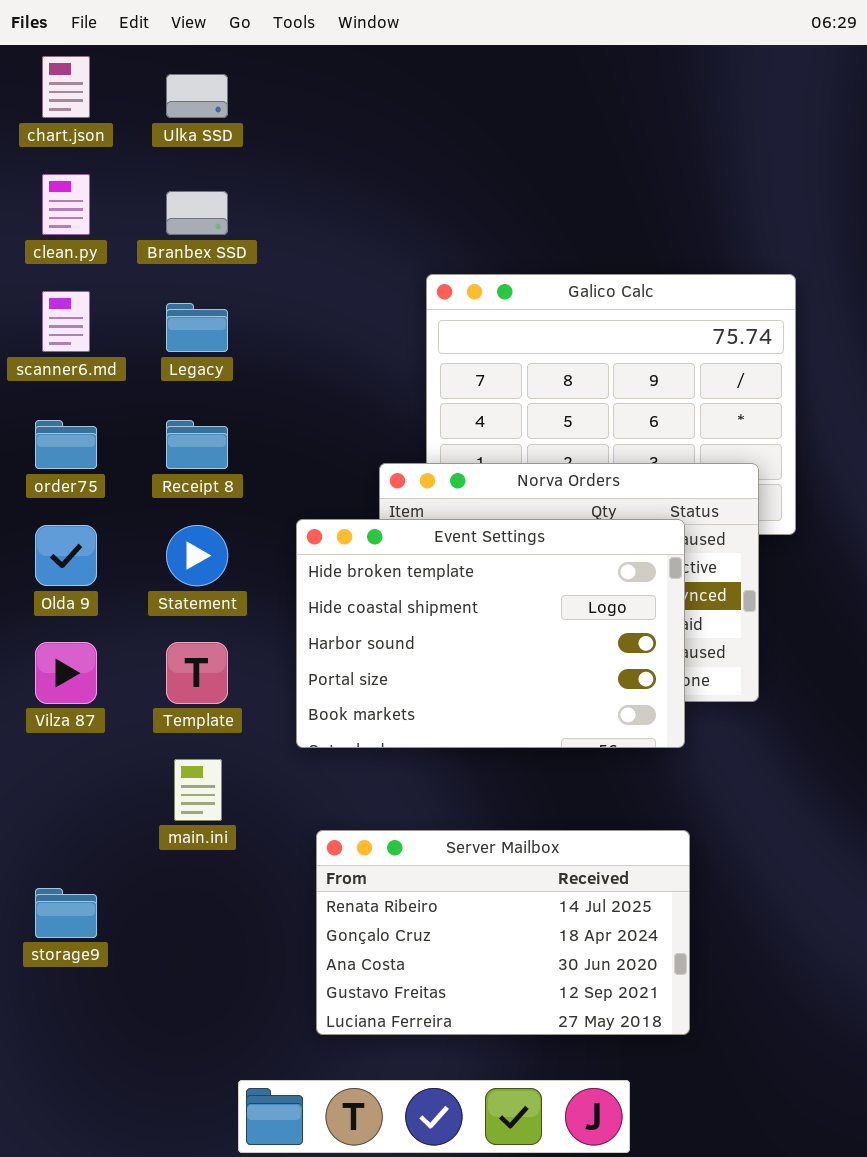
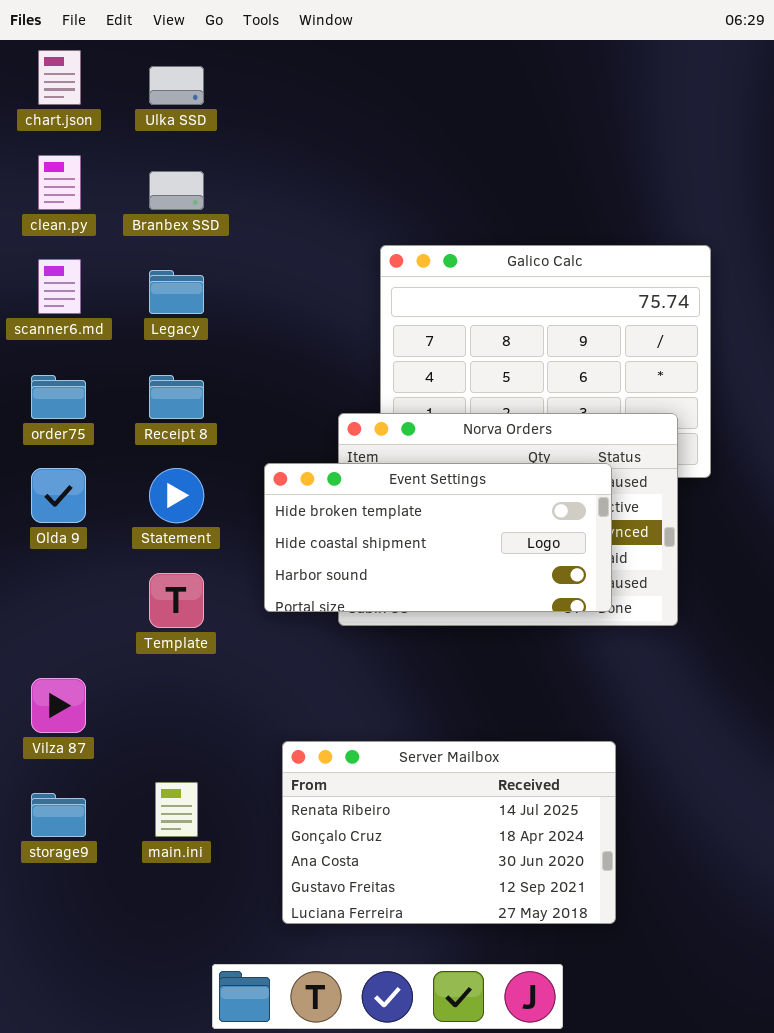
Event Settings: [296,519,685,748] -> [264,463,612,612], resized
Vilza 87: [35,642,97,704] -> [31,678,86,733], moved
main.ini: [174,759,222,821] -> [155,782,198,837], moved

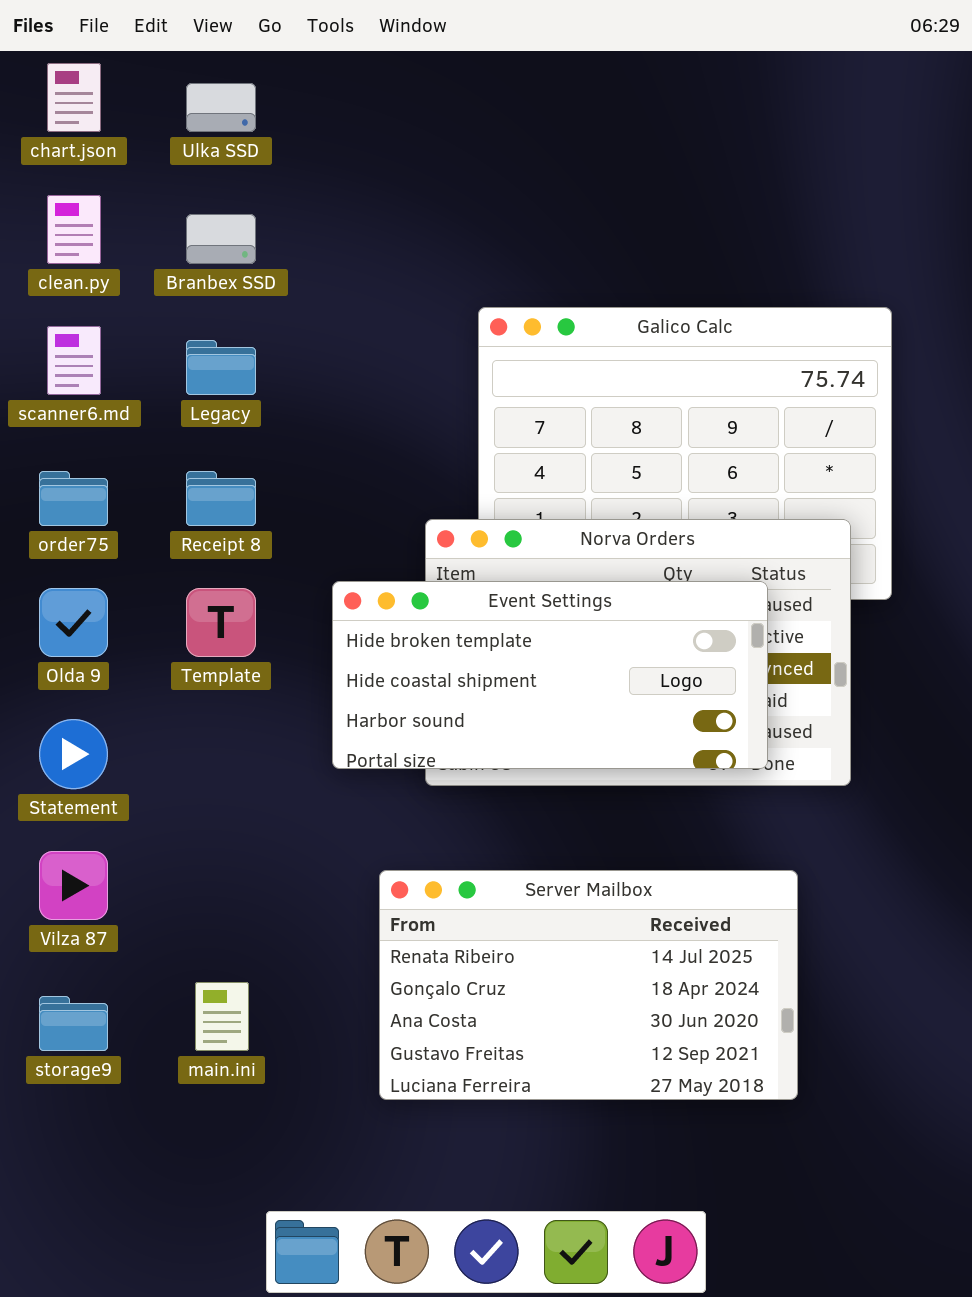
Statement: [149,468,204,523] -> [39,719,108,789], moved
Template: [149,573,204,628] -> [186,588,256,657], moved
Server Mailbox: [282,741,616,924] -> [379,870,798,1100], moved

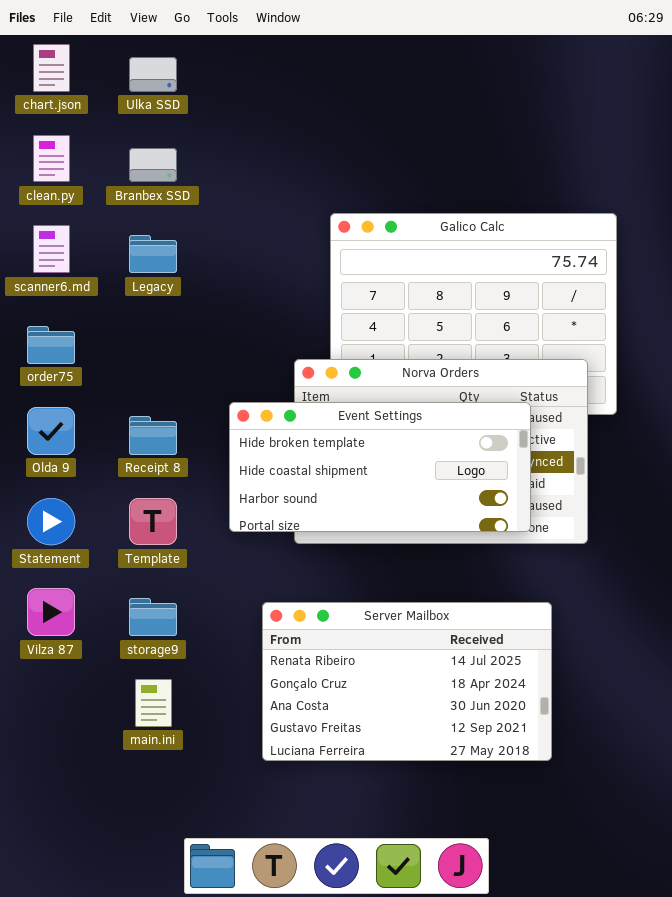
Receipt 8: [186,471,256,526] -> [129,416,177,455], moved
Template: [186,588,256,657] -> [129,498,177,545], moved
storage9: [39,996,108,1051] -> [129,598,177,636], moved

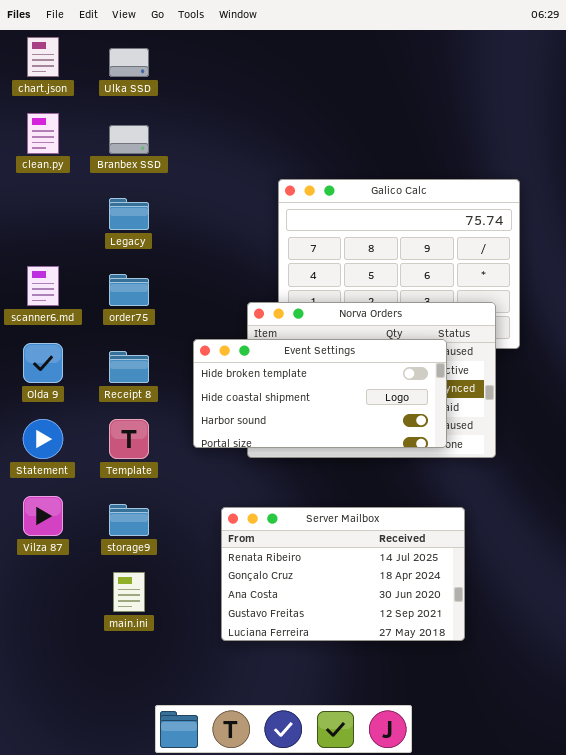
scanner6.md: [33,225,70,273] -> [27,266,59,306], moved
order75: [27,326,75,364] -> [109,274,149,306], moved

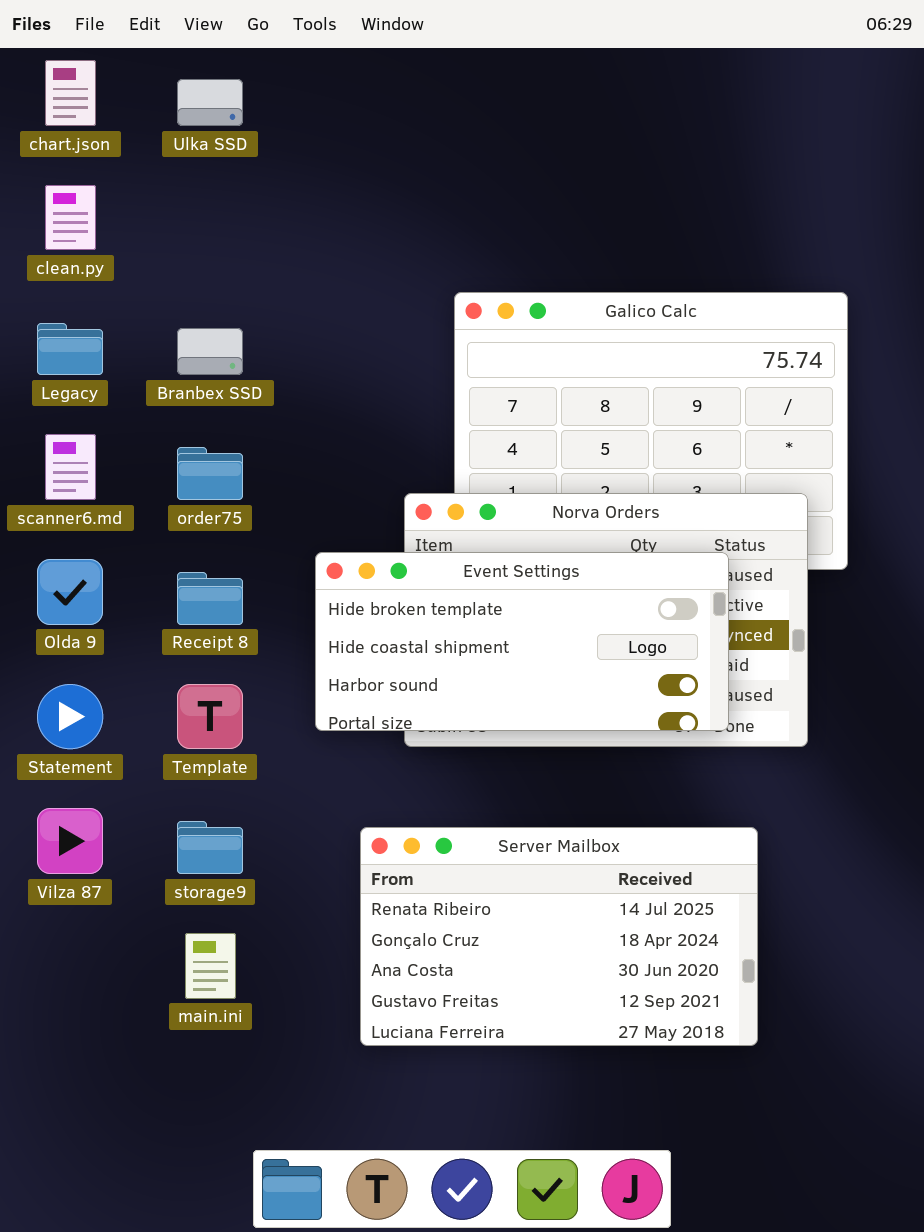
Branbex SSD: [109,125,149,154] -> [177,328,243,375], moved
Legacy: [109,198,149,230] -> [37,323,103,375], moved

